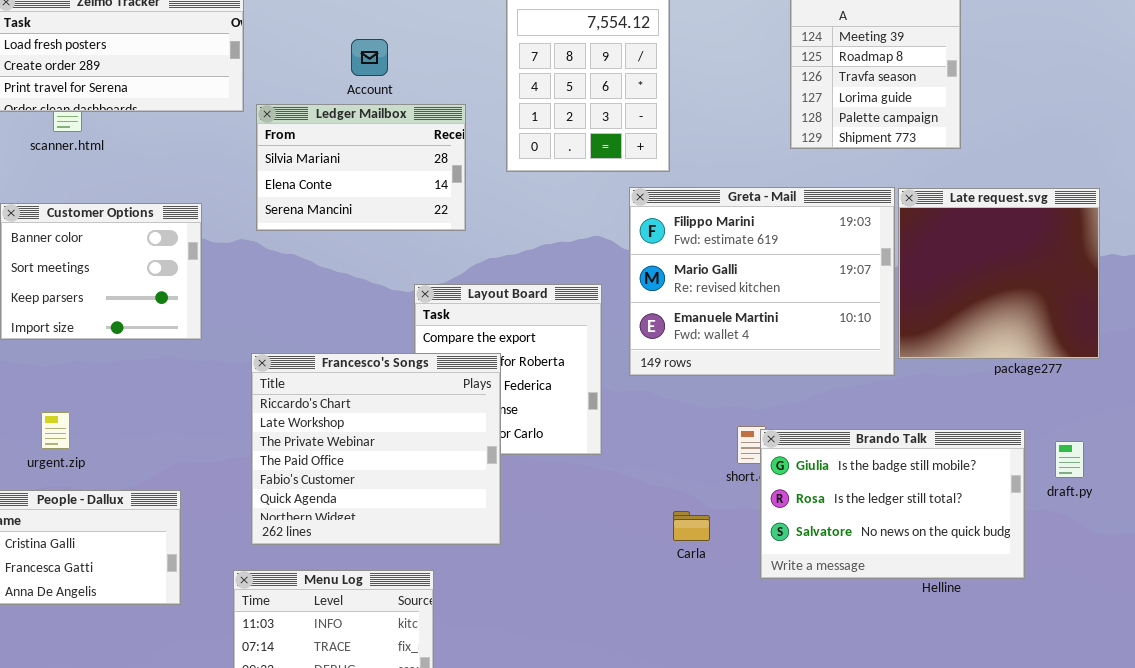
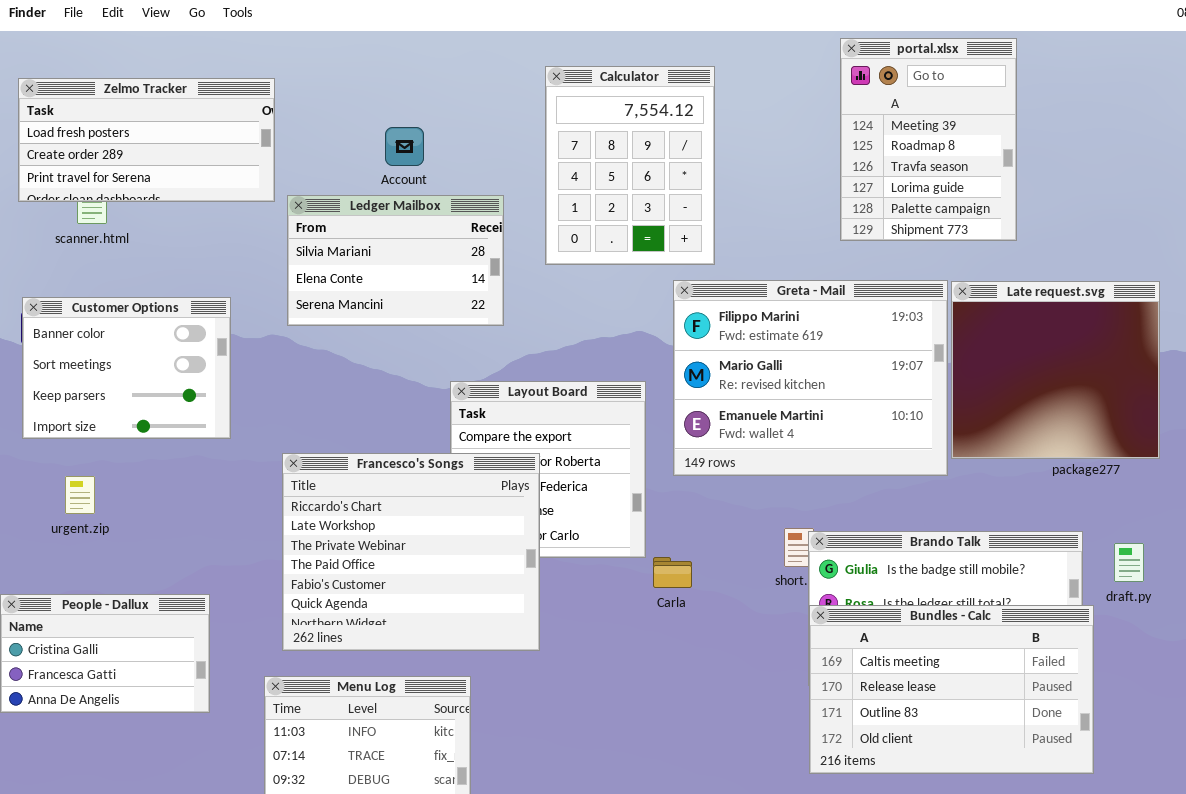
urgent.zip: [41,412,70,449] -> [65,476,95,514], moved
Bundles - Calc: none -> [809,605,1094,774], opened
Carla: [673,511,710,541] -> [653,557,692,588], moved

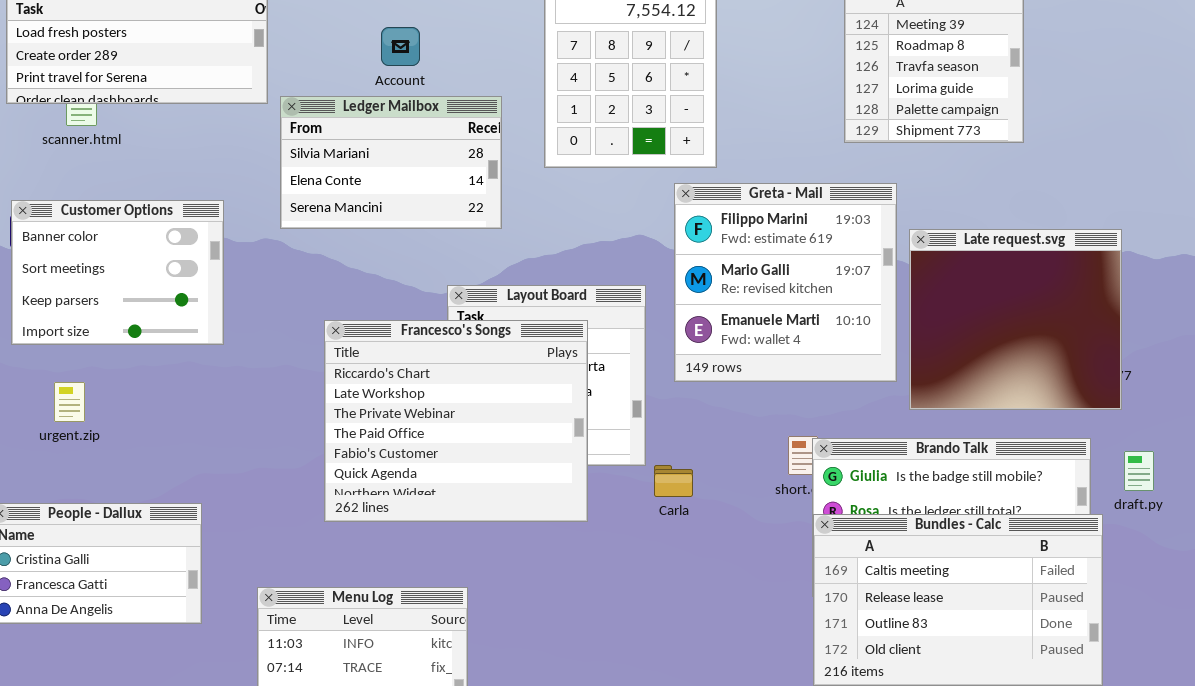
Greta - Mail: [673,280,948,476] -> [674,183,897,382], resized
Late request.svg: [951,281,1160,459] -> [909,229,1122,410], moved
Francesco's Songs: [282,453,540,651] -> [324,320,588,522], moved

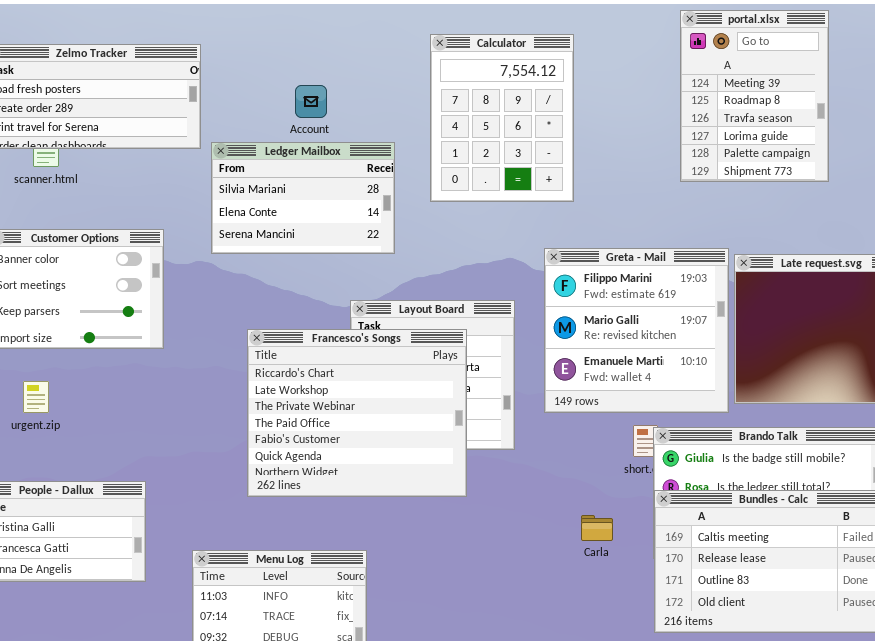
Greta - Mail: [674,183,897,382] -> [544,248,729,413], moved
Carla: [654,465,693,497] -> [581,515,613,541], moved

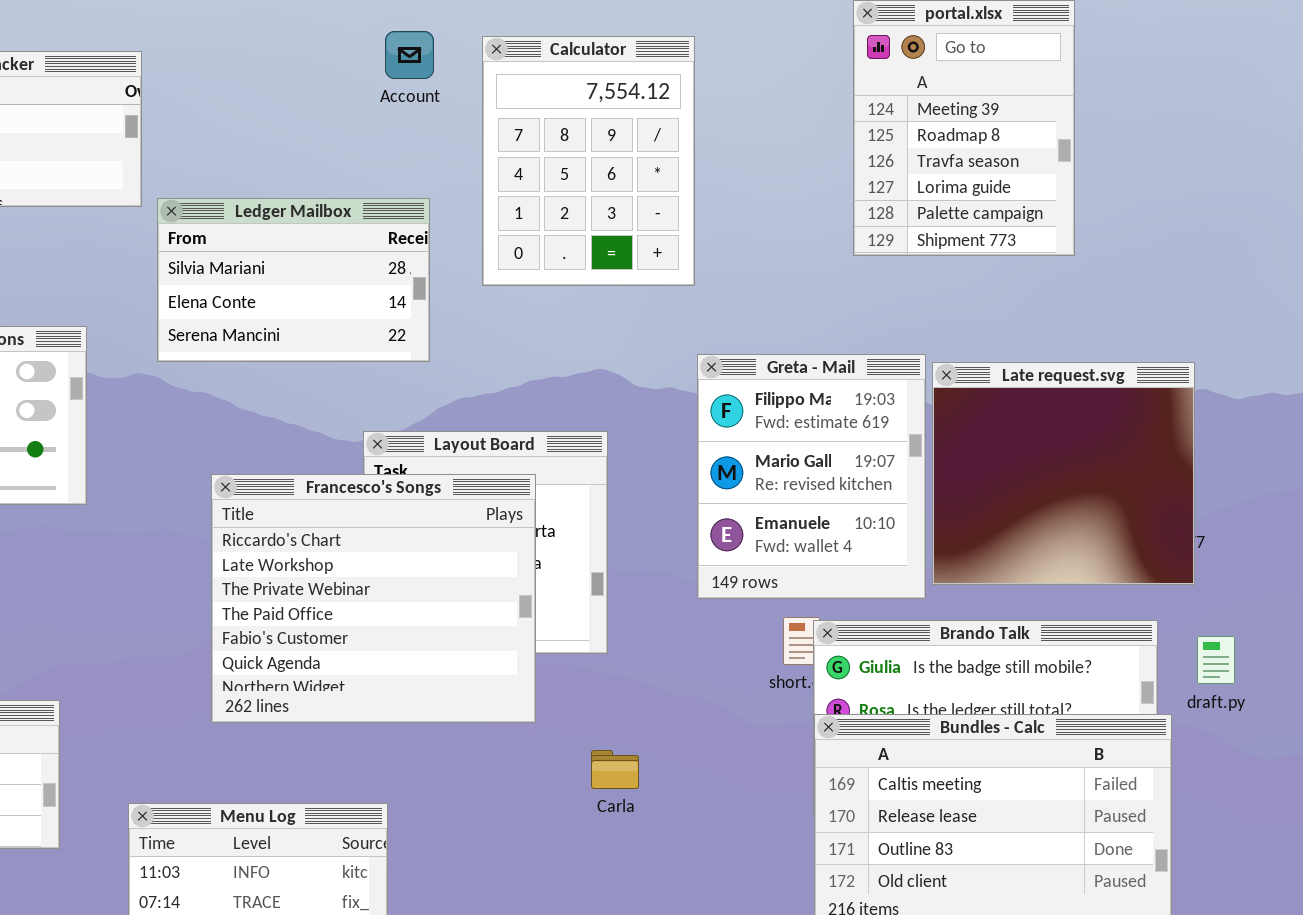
Account: [295,85,327,118] -> [385,31,434,79], moved
Greta - Mail: [544,248,729,413] -> [697,354,926,599], resized
Carla: [581,515,613,541] -> [591,750,639,789], moved

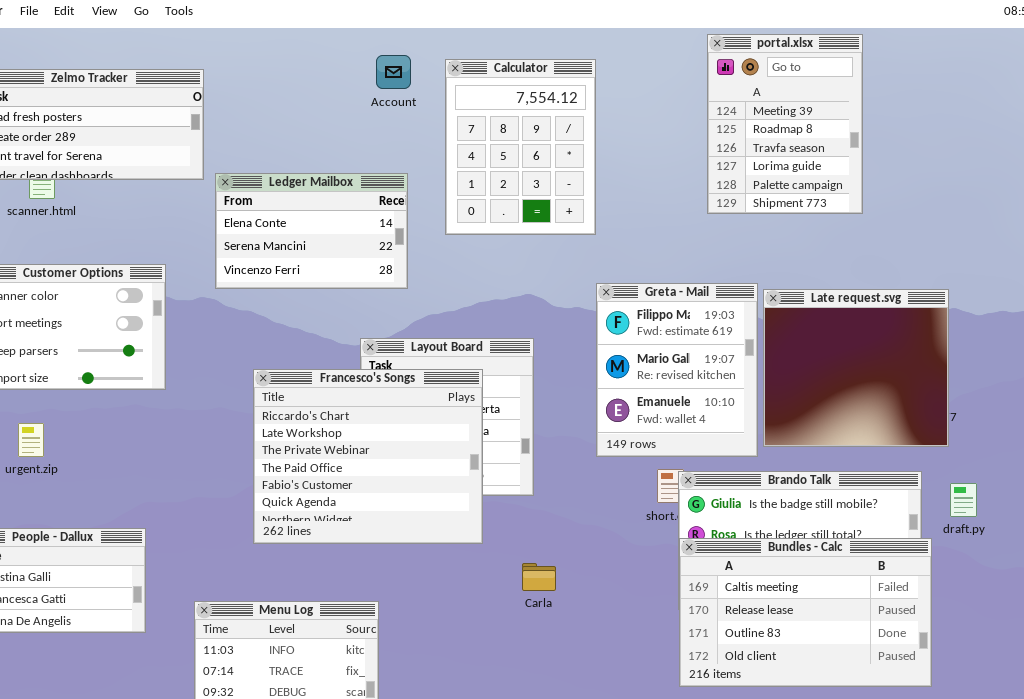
Ledger Mailbox: [157,198,430,362] -> [215,173,408,289], scrolled down 1 row

